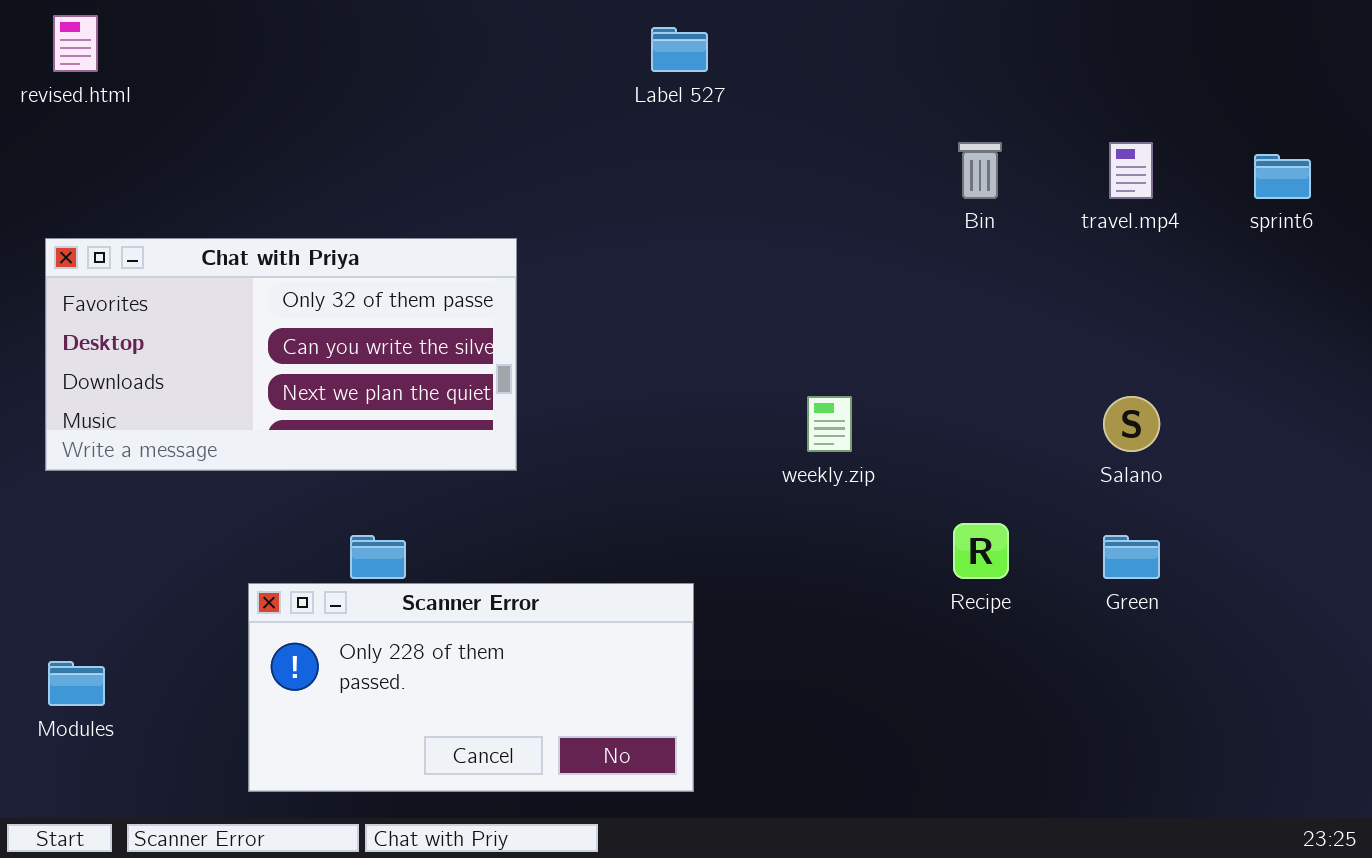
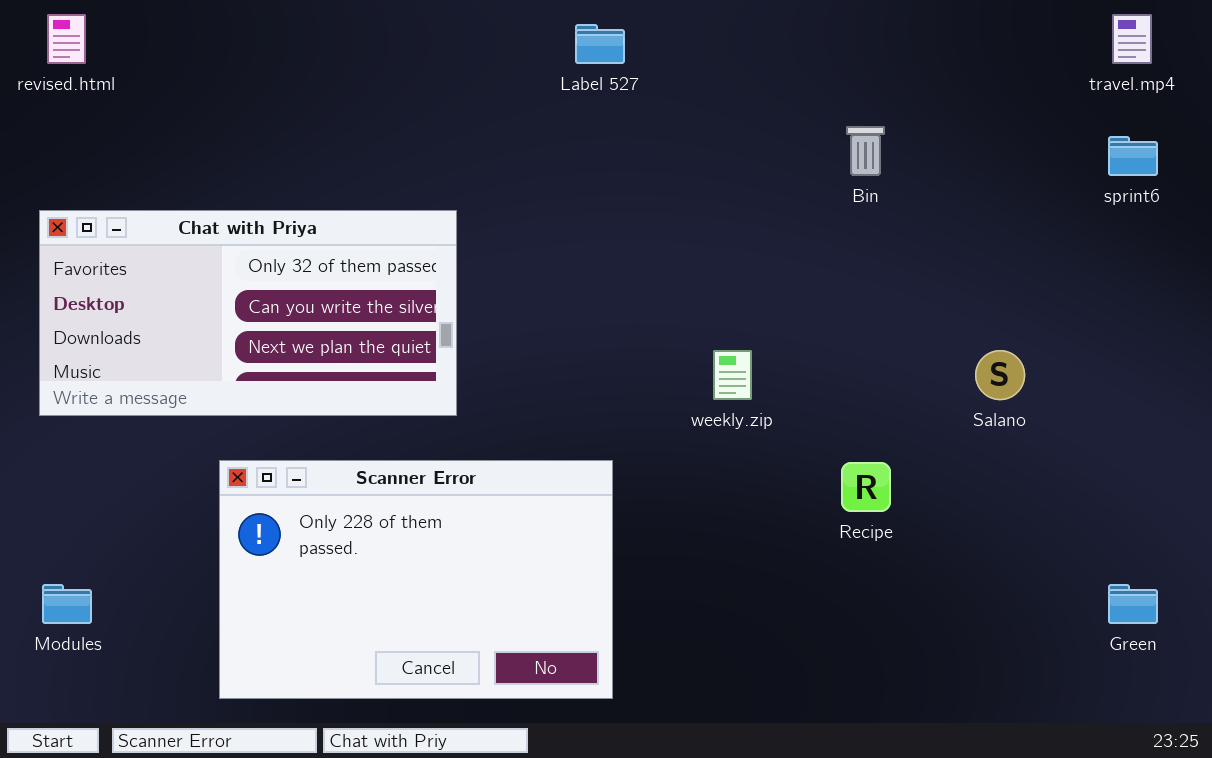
travel.mp4: [1109,142,1153,199] -> [1112,14,1152,64], moved
Green: [1103,535,1160,579] -> [1108,584,1158,624], moved
Scanner Error: [248,583,694,792] -> [219,460,613,699], resized

